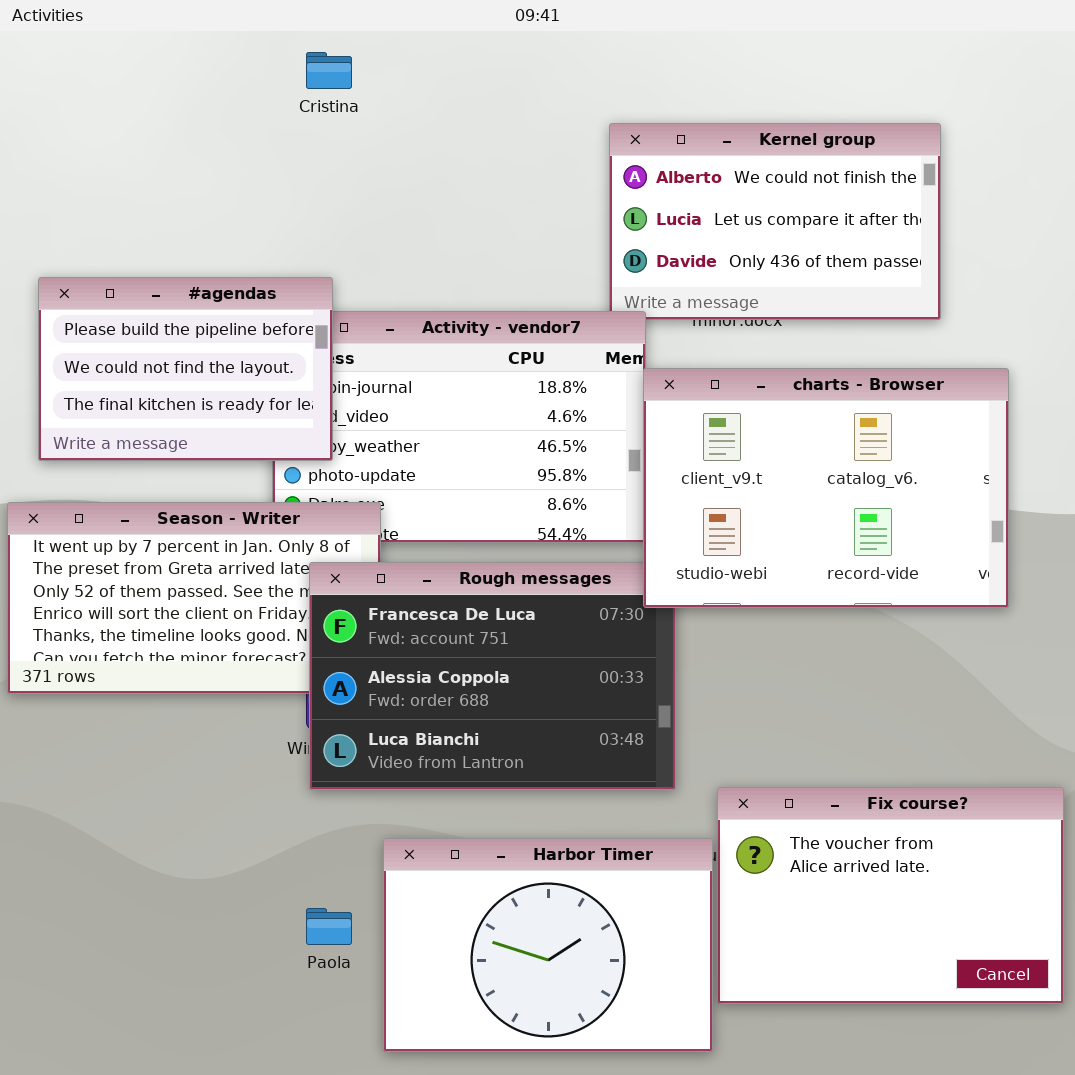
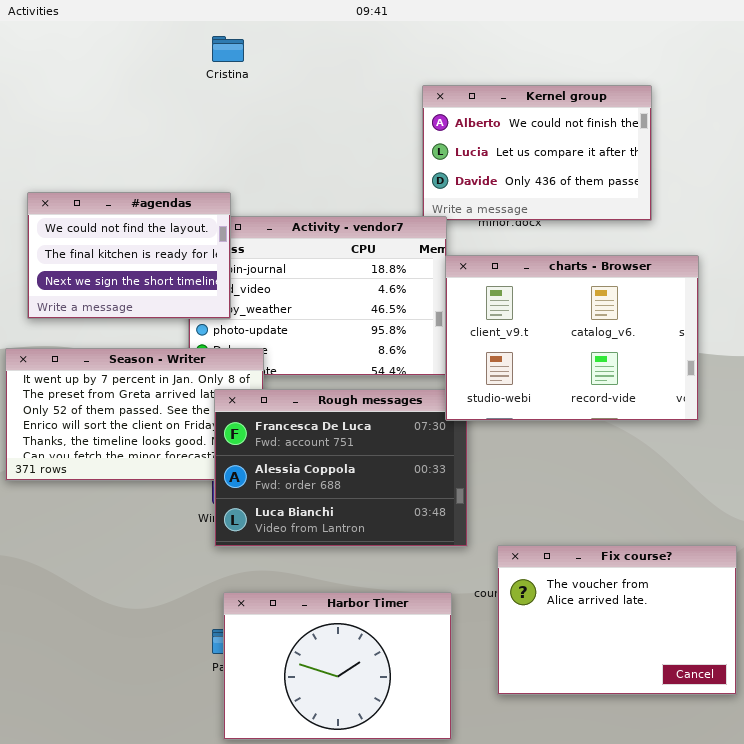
#agendas: [38,277,333,461] -> [27,192,231,319], scrolled down 1 row
Harbor Timer: [383,838,713,1052] -> [223,592,452,740], moved

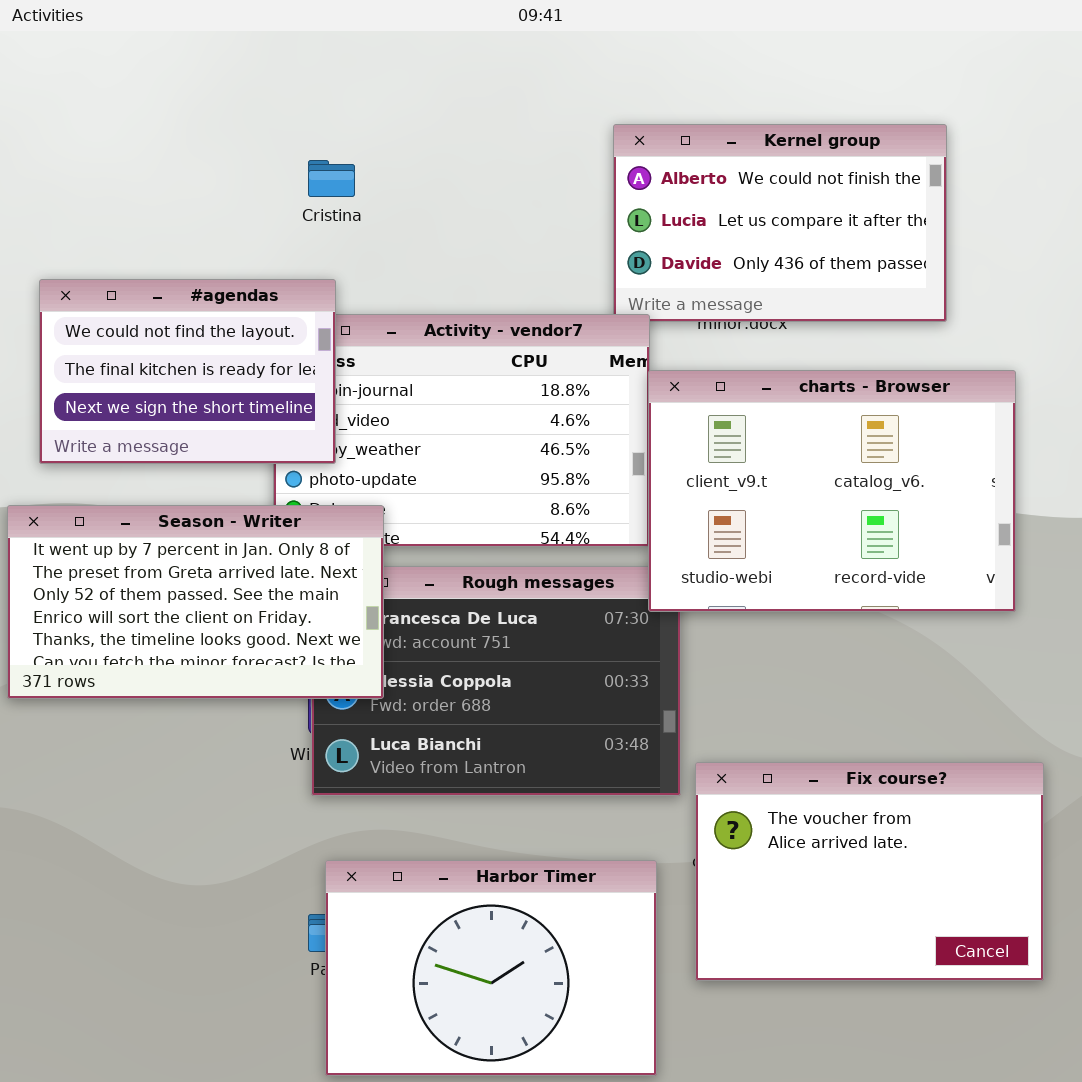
Cristina: [212,36,244,62] -> [308,160,355,197], moved
Season - Writer: [5,348,264,481] -> [7,505,384,699], raised
Fix course?: [497,545,737,695] -> [695,762,1044,981], moved

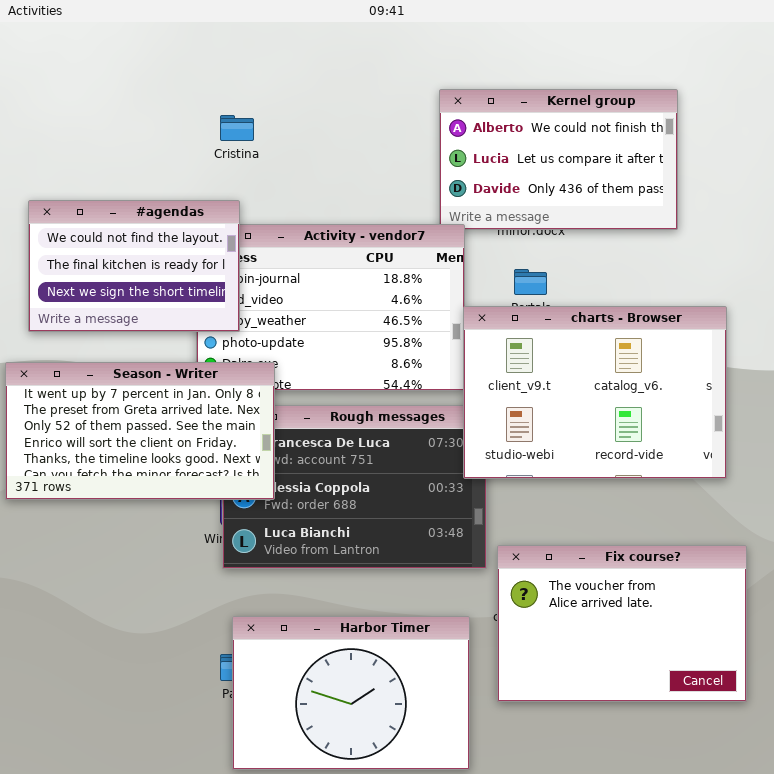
charts - Browser: [648,370,1016,612] -> [463,306,727,479], moved

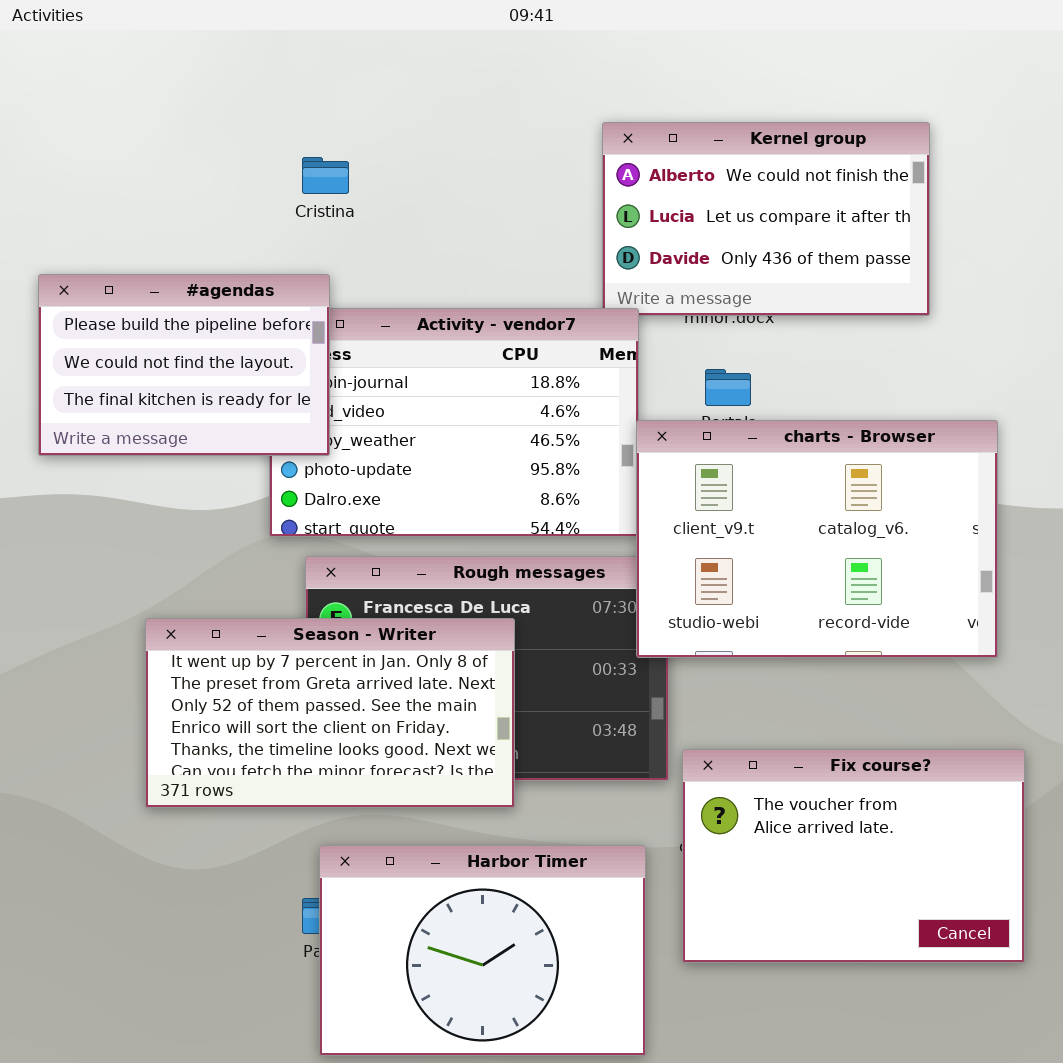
#agendas: [28,200,240,332] -> [38,274,330,456], scrolled up 1 row
Season - Writer: [5,362,275,500] -> [145,618,515,808], moved

